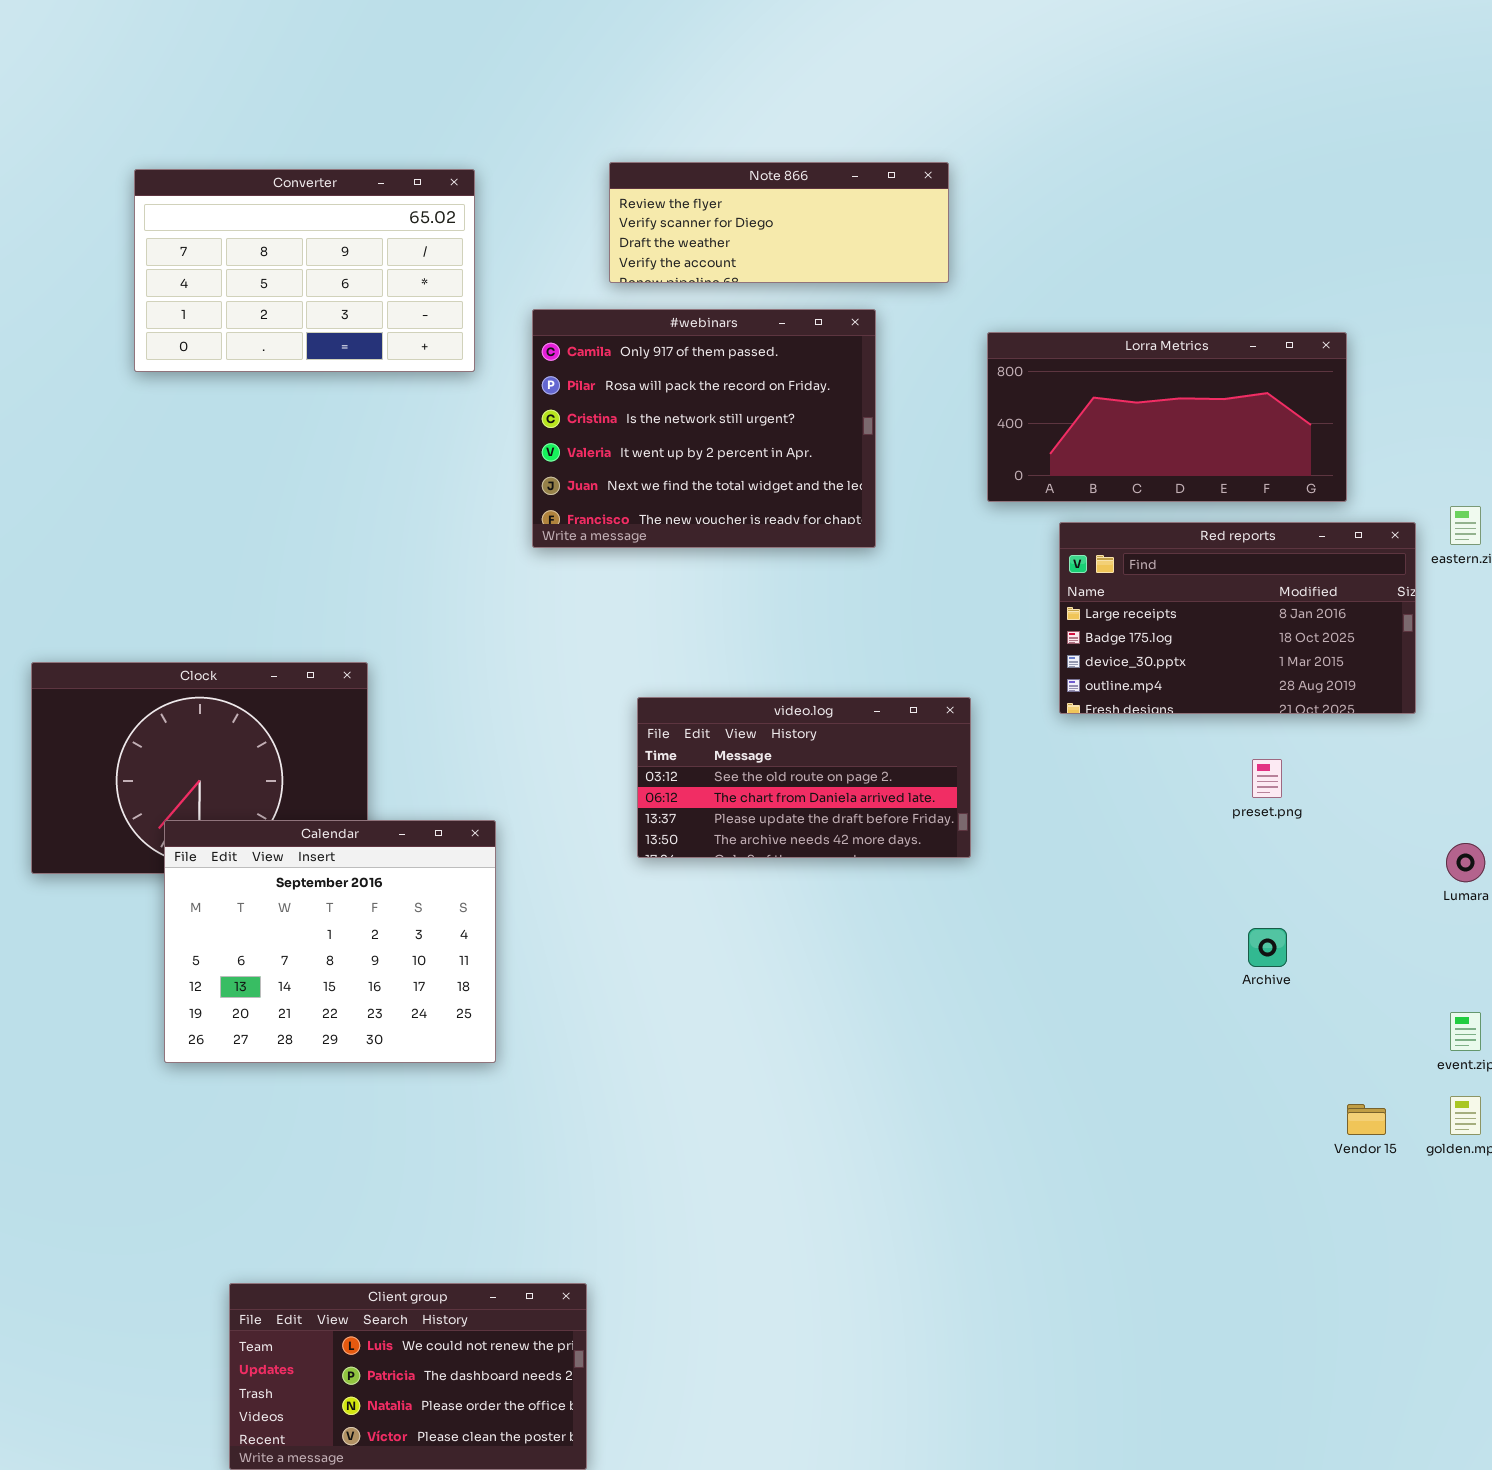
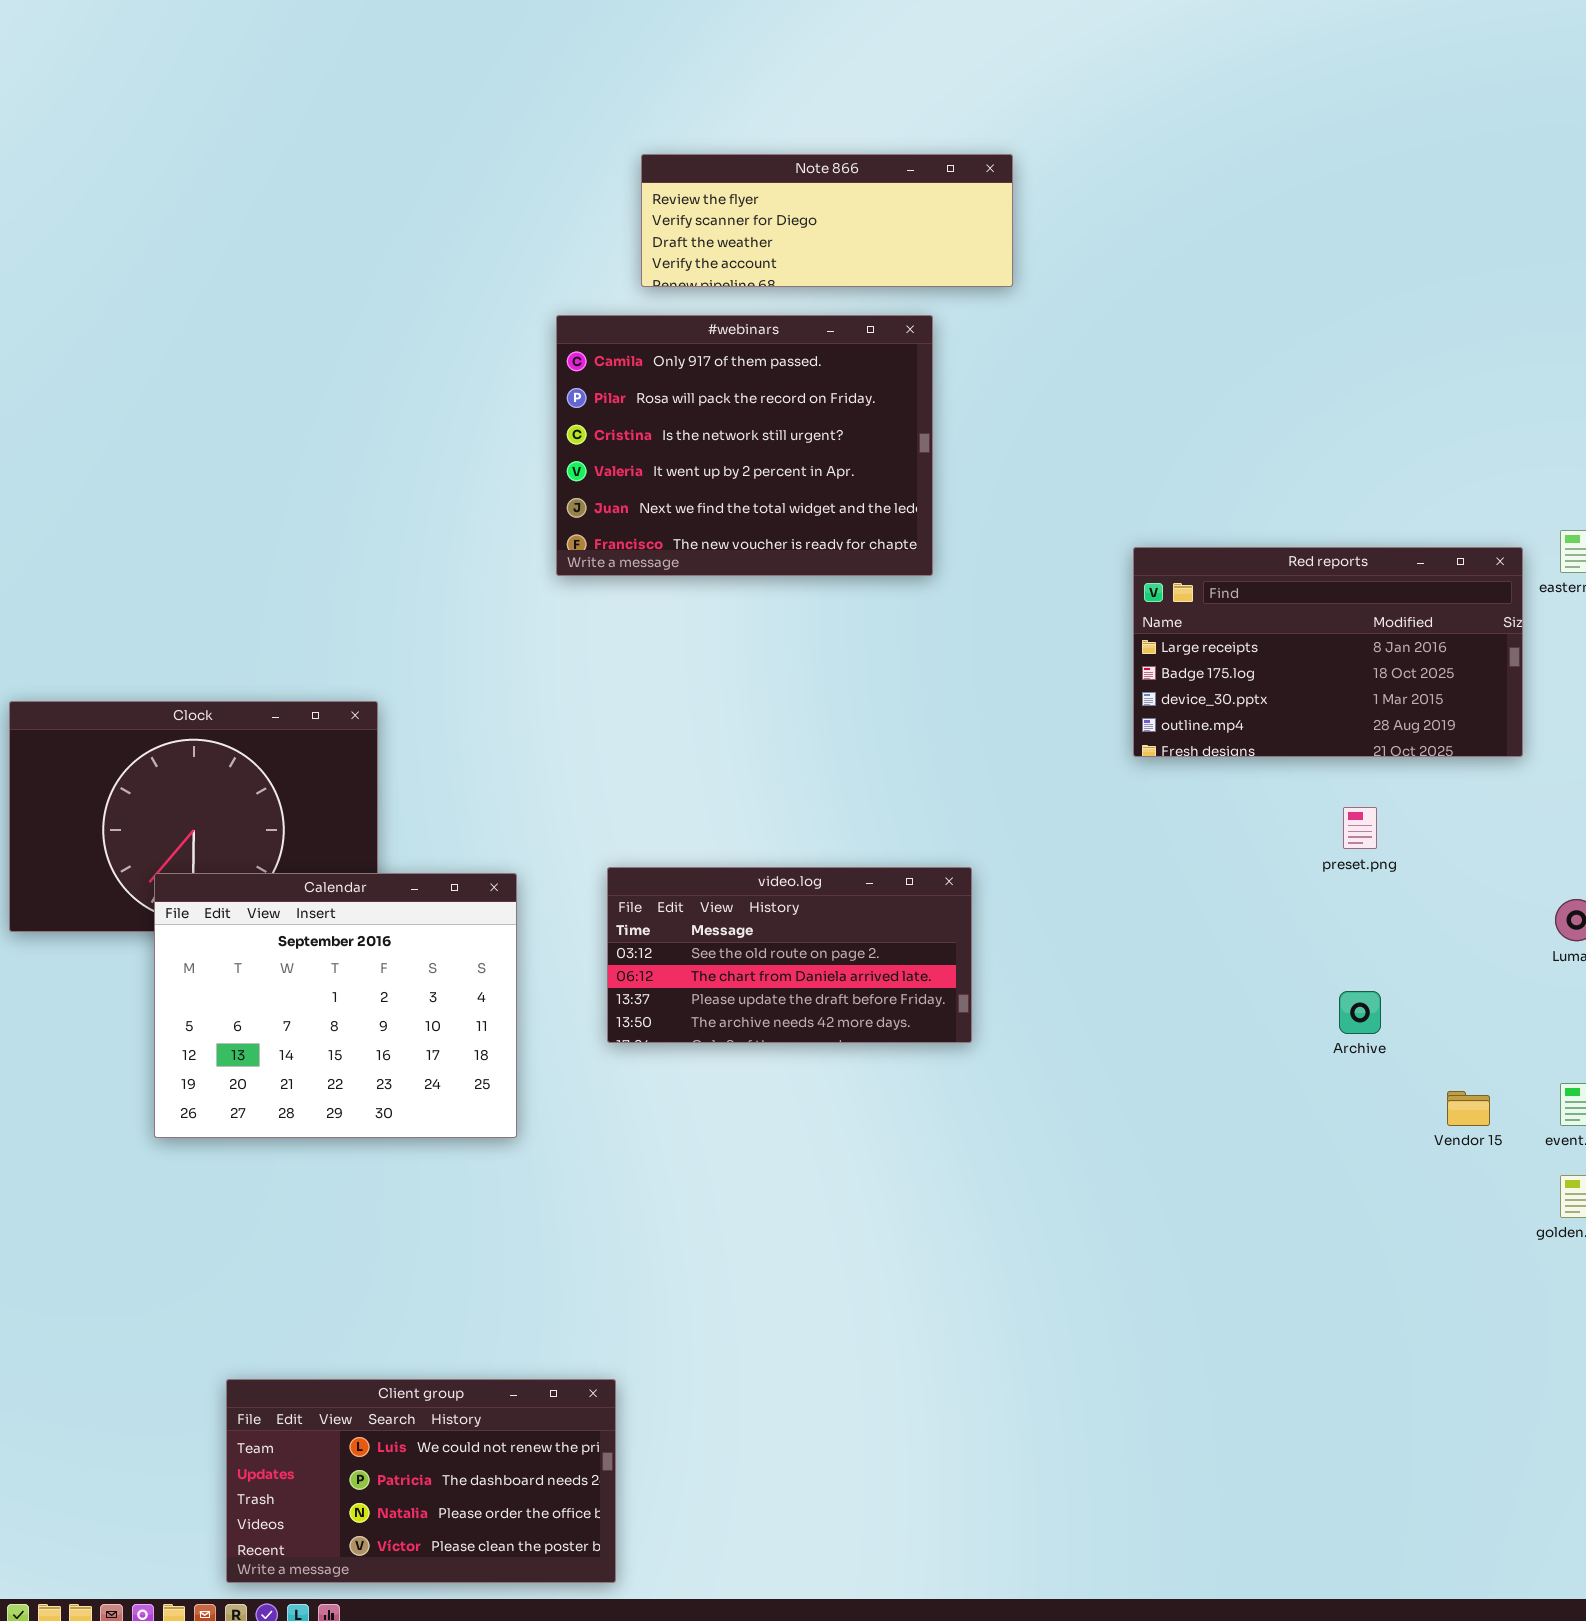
Converter: [134,169,475,372] -> none, closed
Lorra Metrics: [987,332,1347,502] -> none, closed
video.log: [637,697,971,858] -> [607,867,972,1043], moved
Vendor 15: [1347,1104,1386,1135] -> [1447,1091,1490,1126], moved

